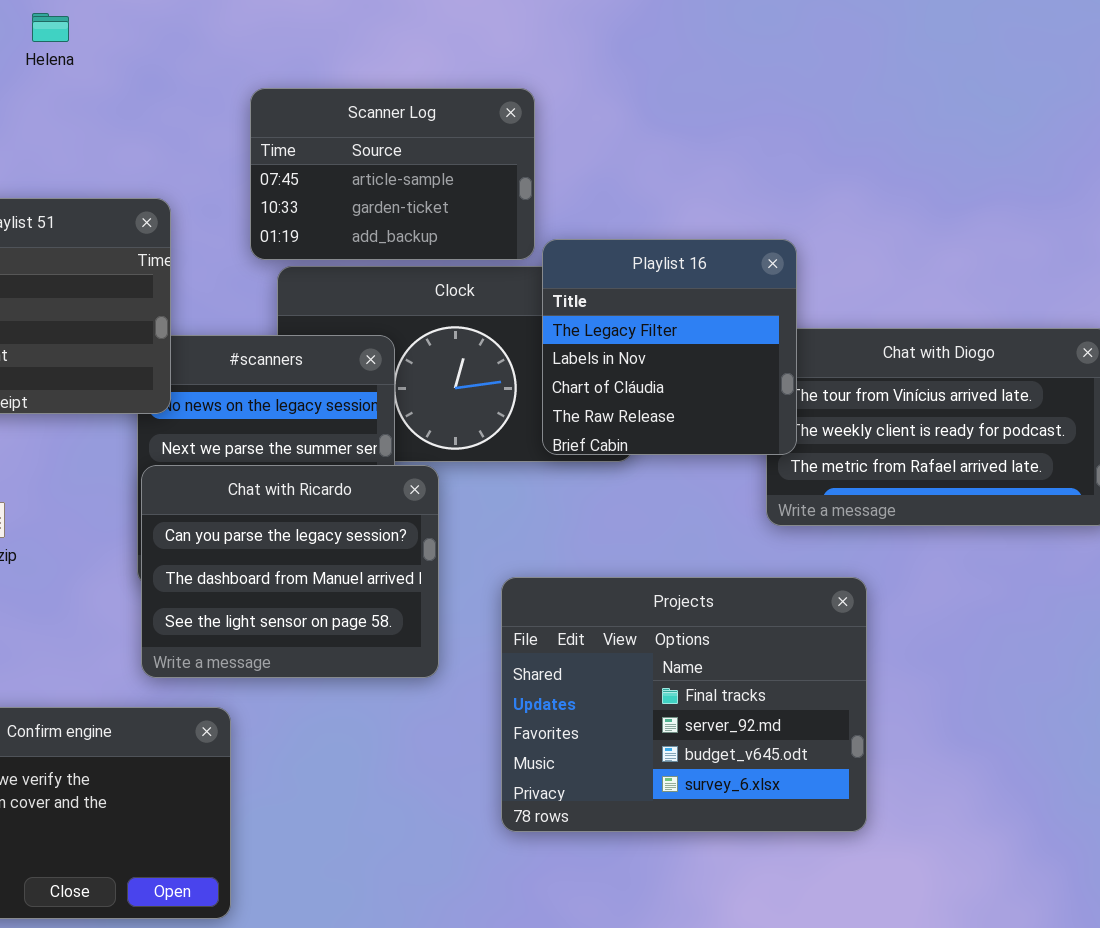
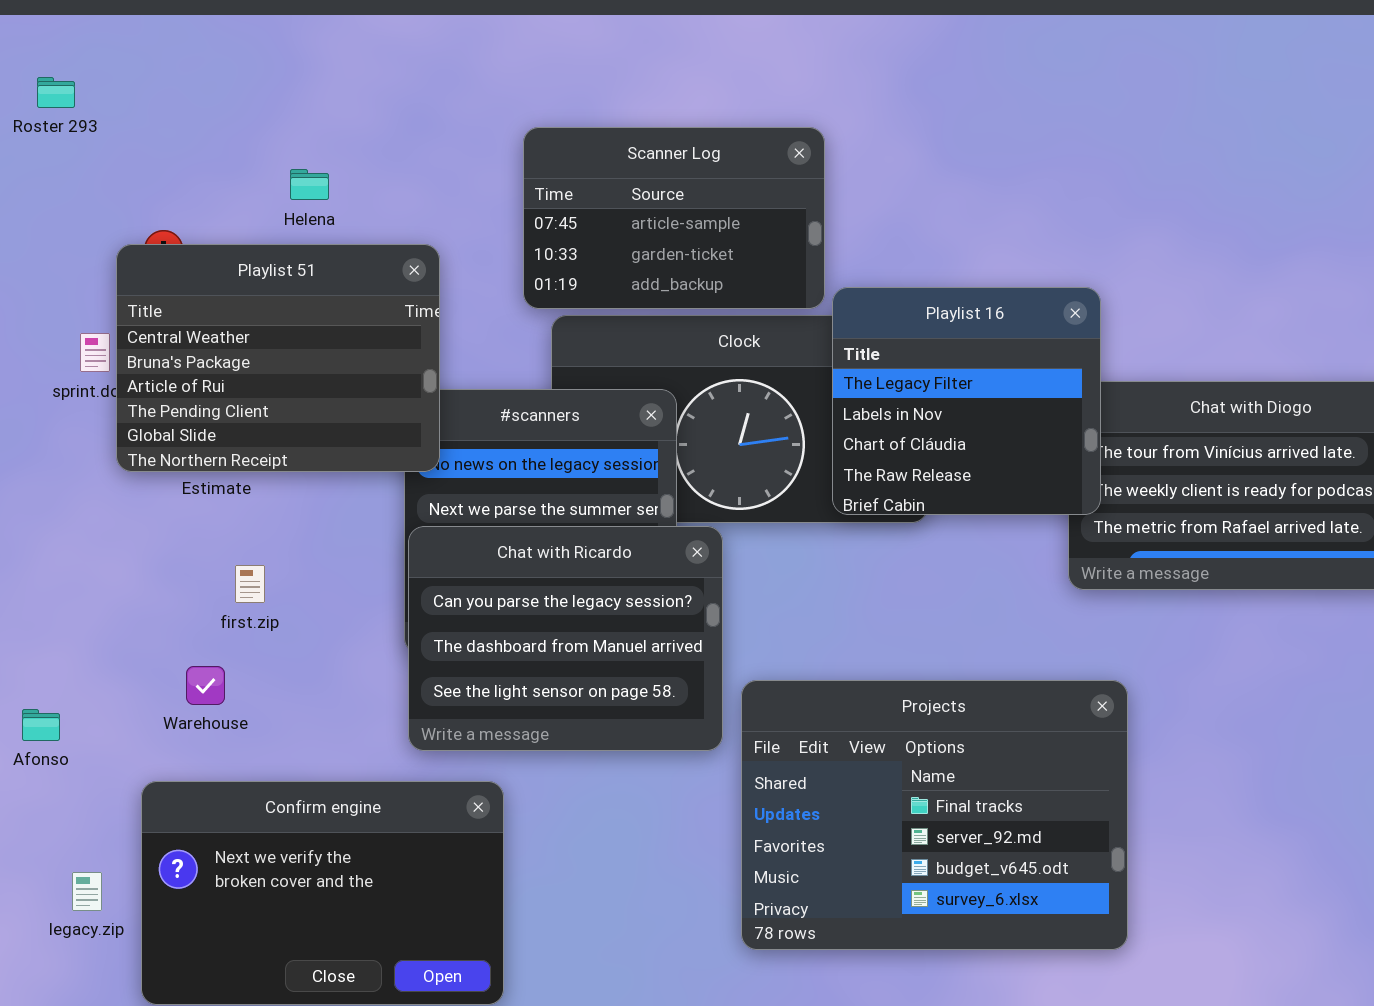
Helena: [32,13,69,42] -> [290,169,329,200], moved
Projects: [501,577,867,832] -> [741,680,1128,950], moved

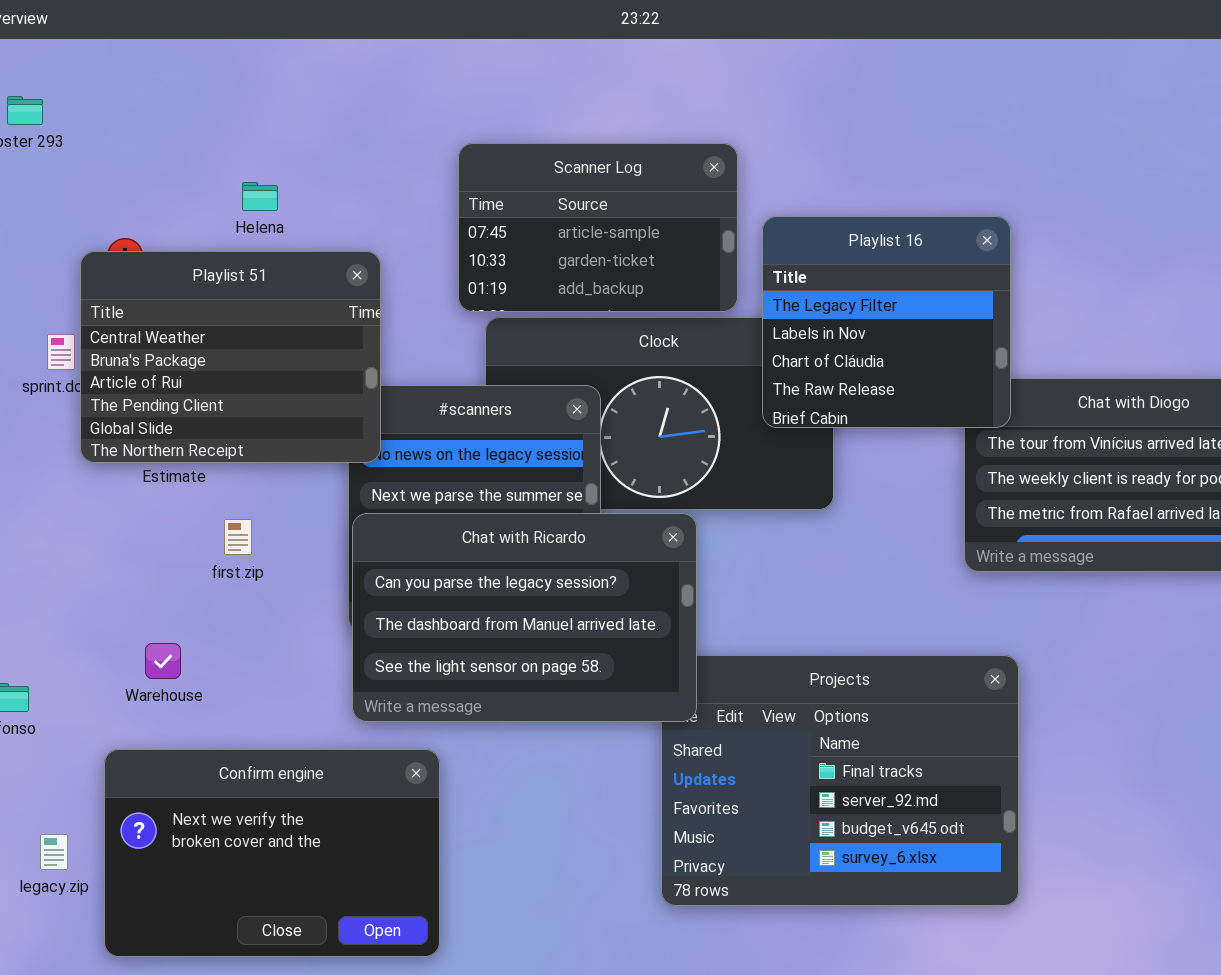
Playlist 16: [832,287,1101,515] -> [762,216,1011,428], moved
Chat with Ricardo: [408,526,723,751] -> [352,513,697,722], resized
first.zip: [235,565,265,603] -> [224,519,252,555], moved

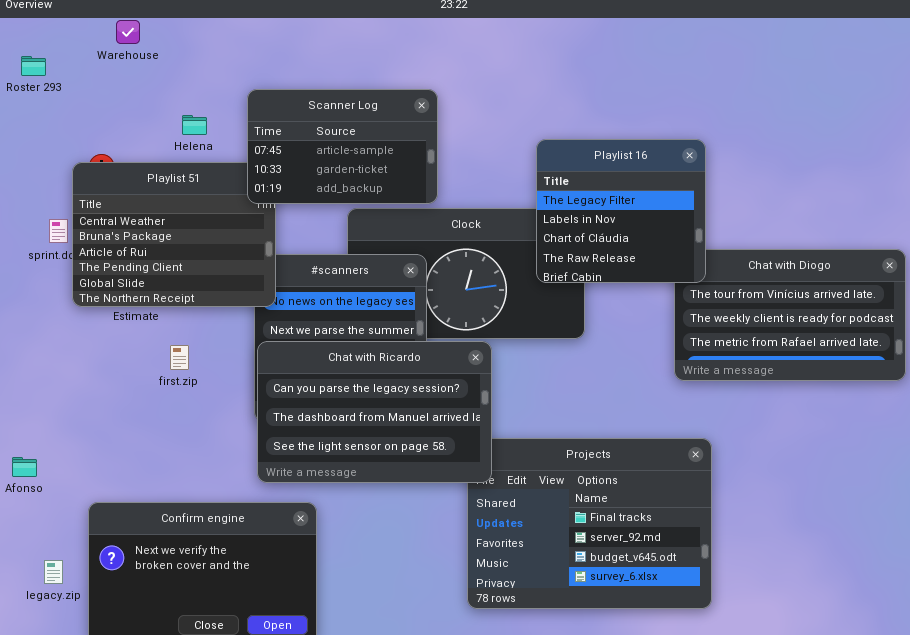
Scanner Log: [458,143,738,312] -> [247,89,438,204], moved
Warehouse: [145,643,181,679] -> [116,20,140,44], moved

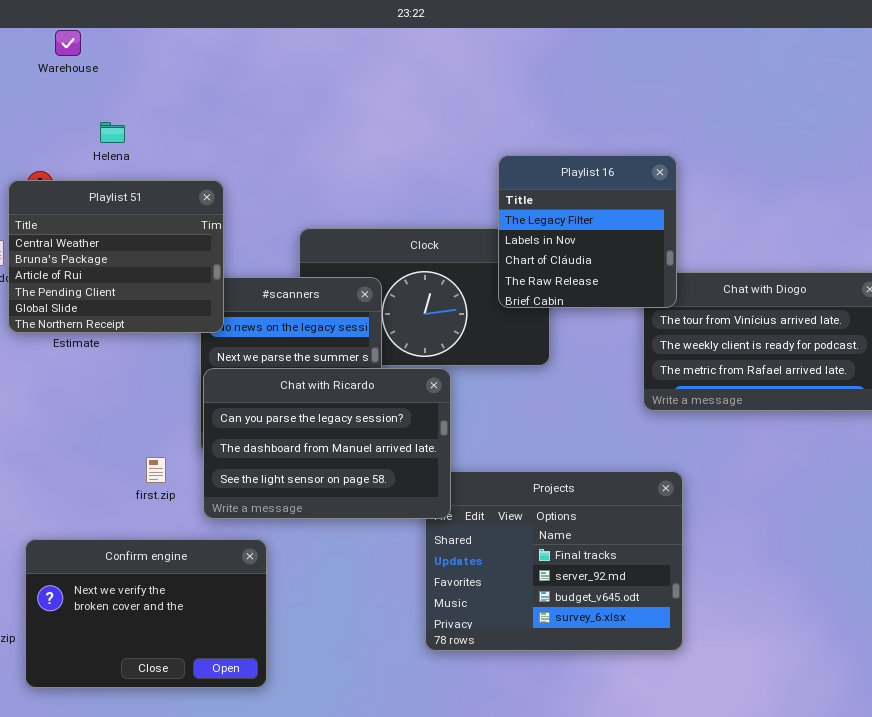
Scanner Log: [247,89,438,204] -> none, closed
Helena: [182,115,207,135] -> [100,122,125,143], moved
first.zip: [170,345,189,370] -> [146,457,166,483], moved

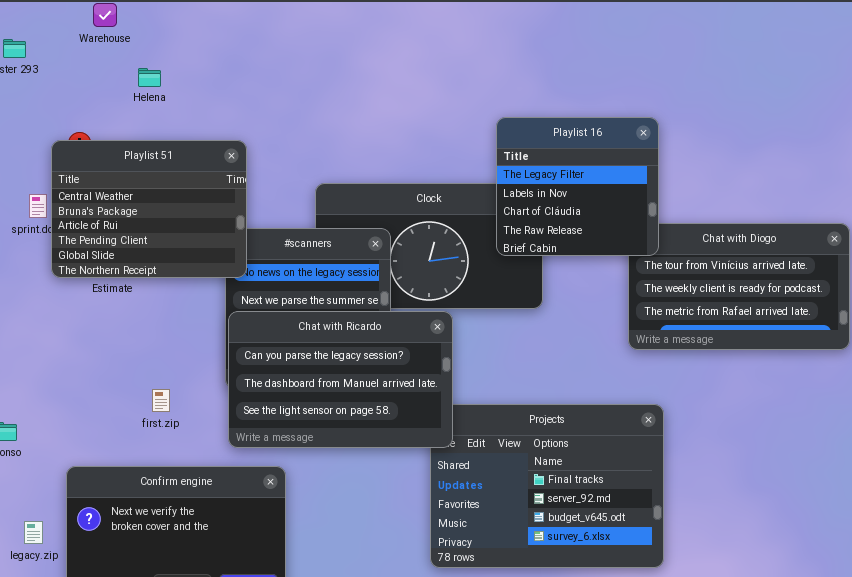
Helena: [100,122,125,143] -> [138,68,161,87], moved
first.zip: [146,457,166,483] -> [152,389,170,412], moved

